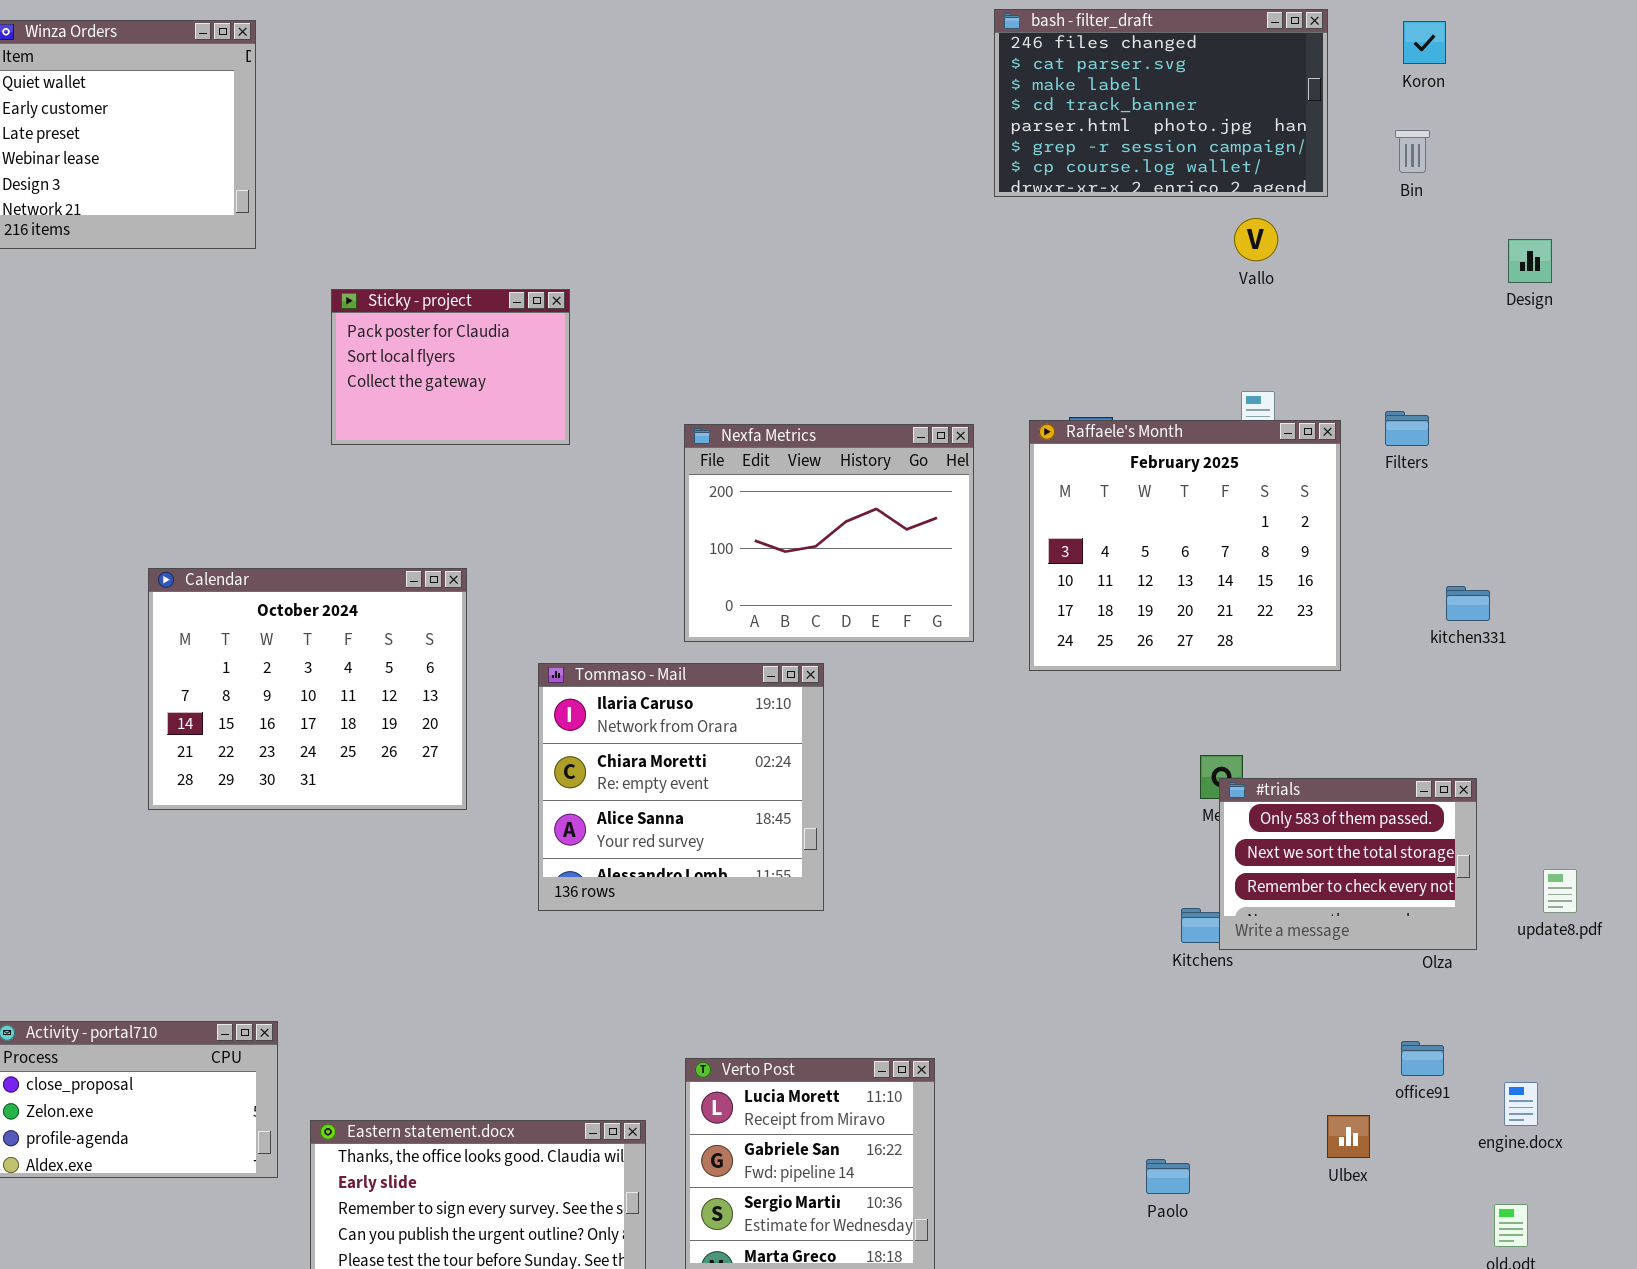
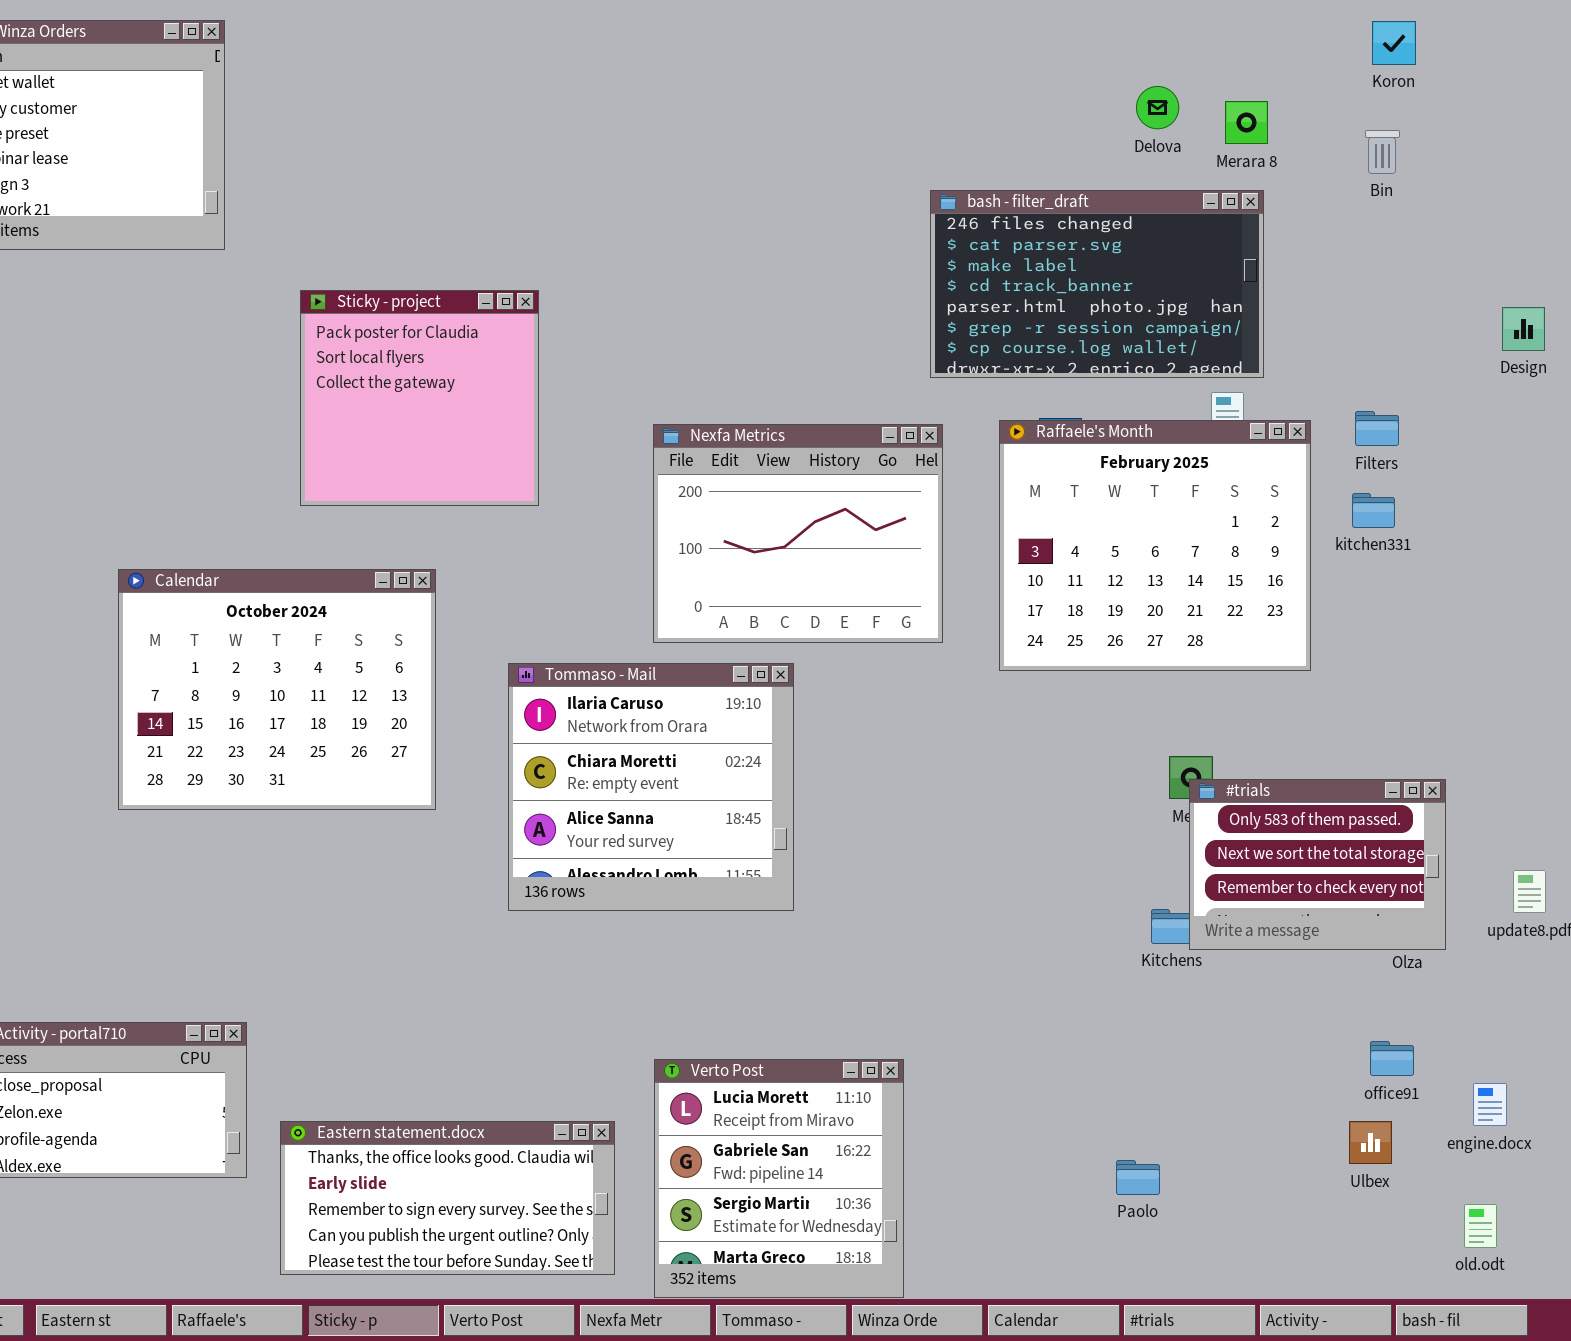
bash - filter_draft: [994,9,1328,197] -> [930,190,1264,378], moved
Design: [1508,239,1552,283] -> [1502,307,1545,351], moved
Sticky - project: [331,289,570,445] -> [300,290,539,506], resized
kitchen331: [1446,586,1490,621] -> [1352,493,1395,528], moved
Ulbex: [1327,1115,1370,1158] -> [1349,1121,1392,1164], moved

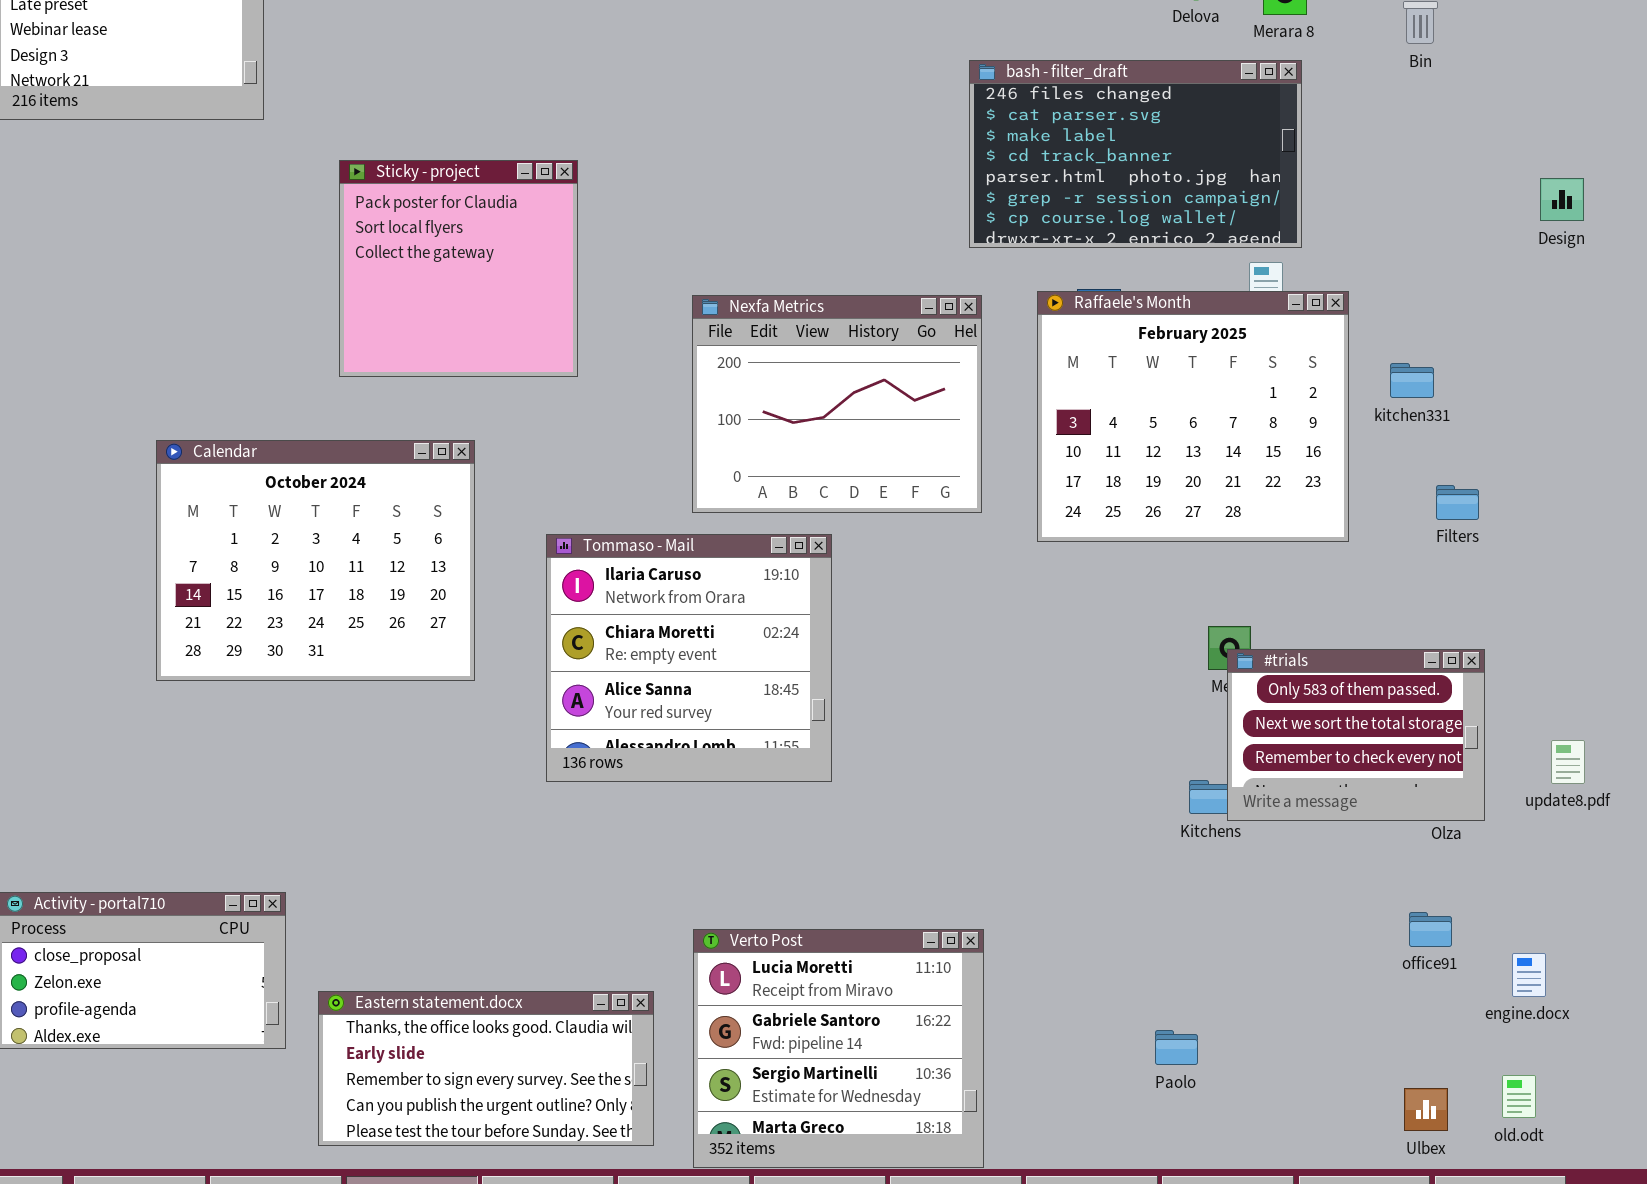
Filters: [1355,411,1399,446] -> [1436,485,1479,520], moved
Verto Post: [654,1059,904,1298] -> [693,929,984,1168], resized
Ulbex: [1349,1121,1392,1164] -> [1404,1088,1448,1131], moved

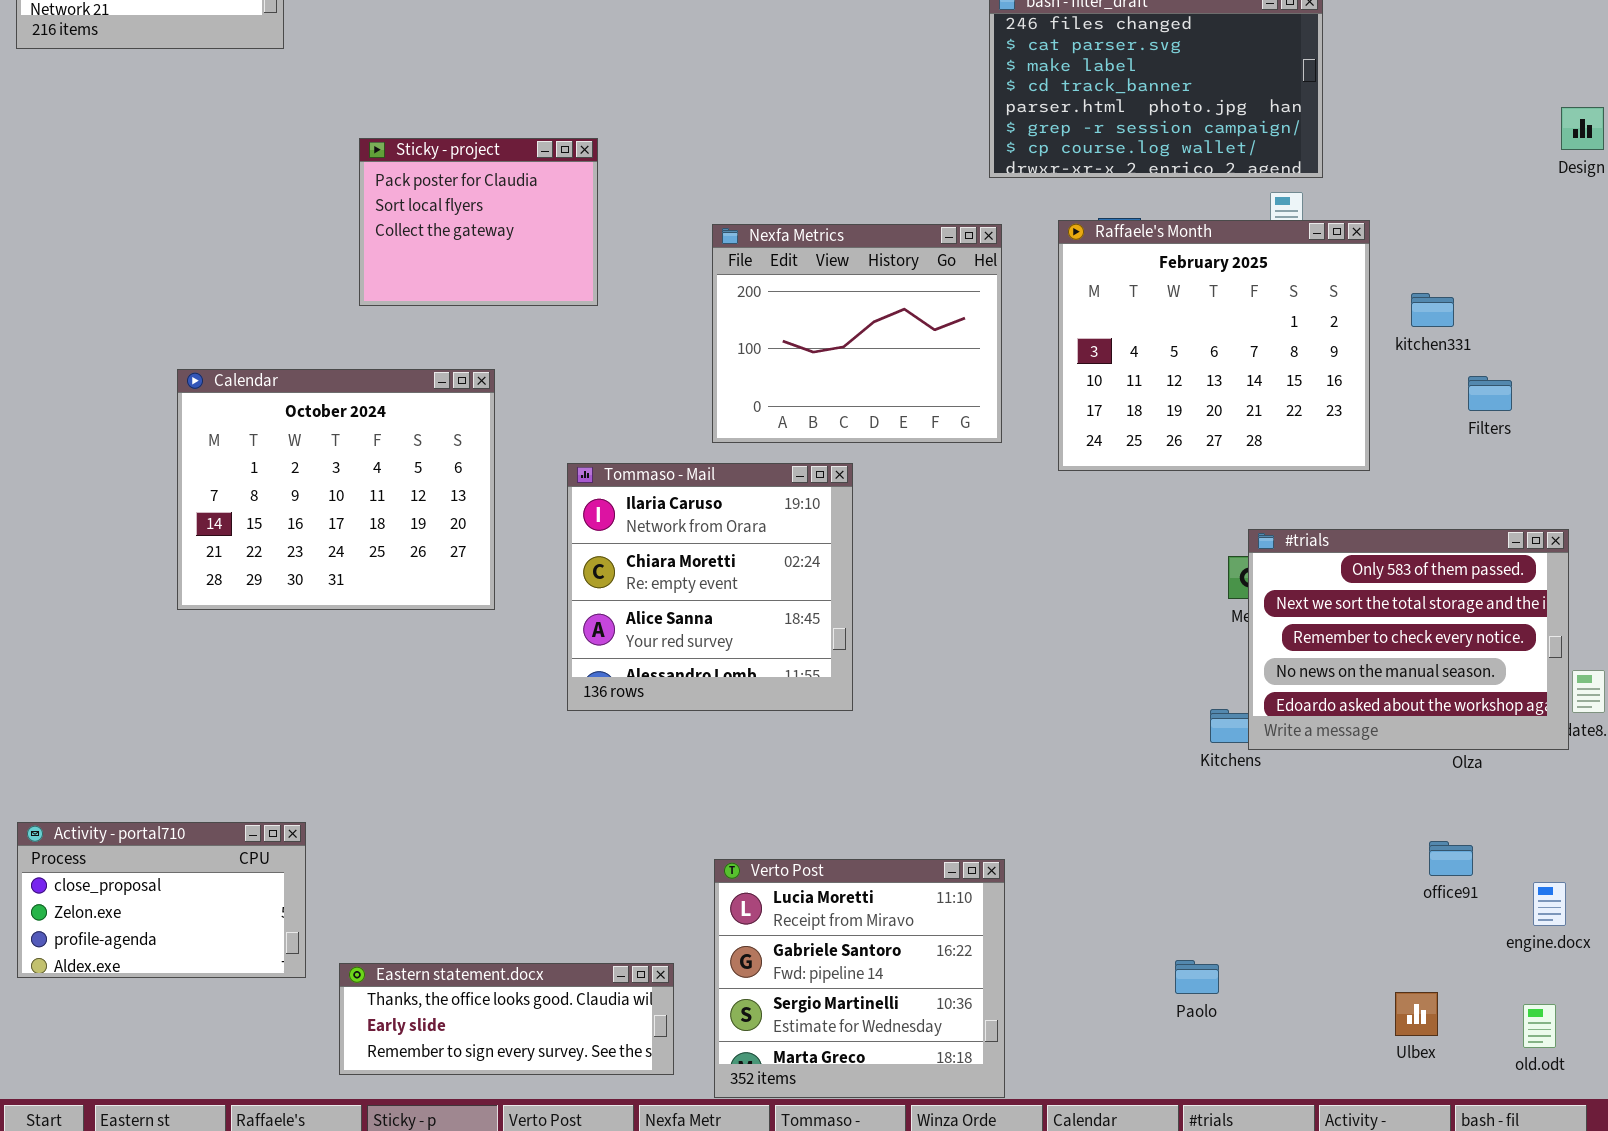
Sticky - project: [339,160,578,377] -> [359,138,598,306], resized
Filters: [1436,485,1479,520] -> [1468,376,1512,411], moved
#trials: [1227,649,1485,821] -> [1248,529,1569,750], resized
Eastern statement.docx: [318,991,654,1146] -> [339,963,674,1075], resized
Ulbex: [1404,1088,1448,1131] -> [1395,992,1438,1036], moved

